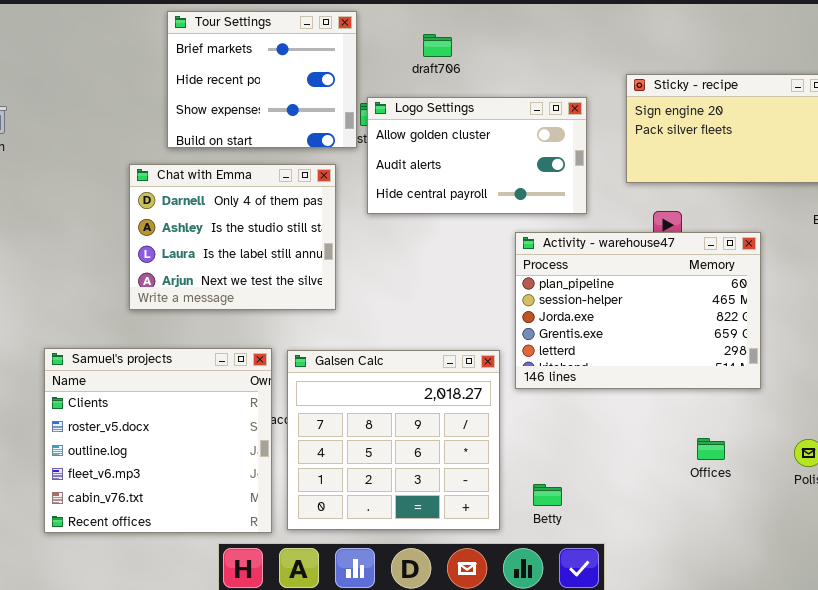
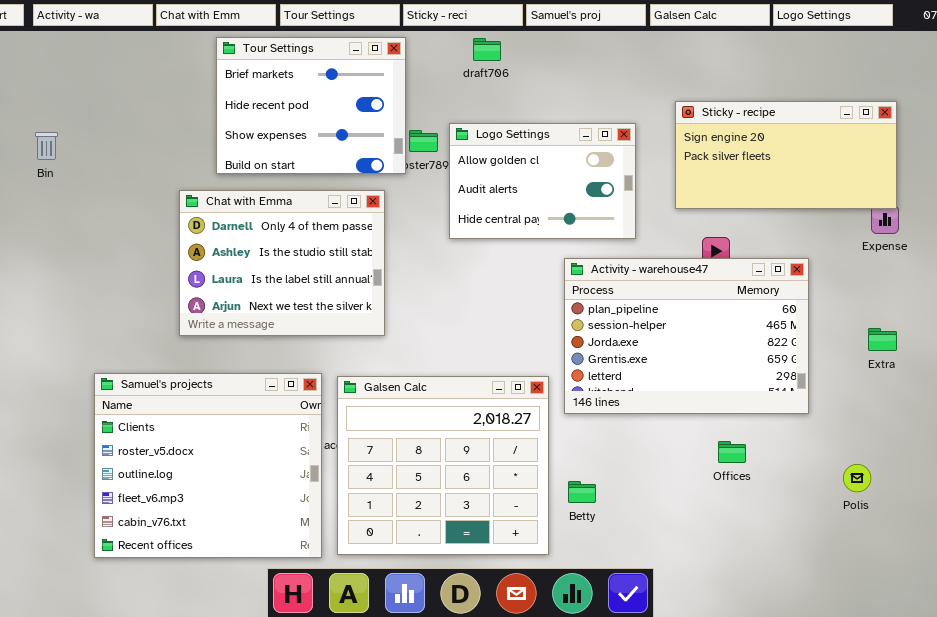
draft706: [423,34,452,57] -> [473,38,501,61], moved
Logo Settings: [367,97,587,214] -> [449,123,636,239], resized
Offices: [697,438,725,460] -> [718,441,746,463], moved
Betty: [533,484,562,506] -> [568,481,596,503], moved

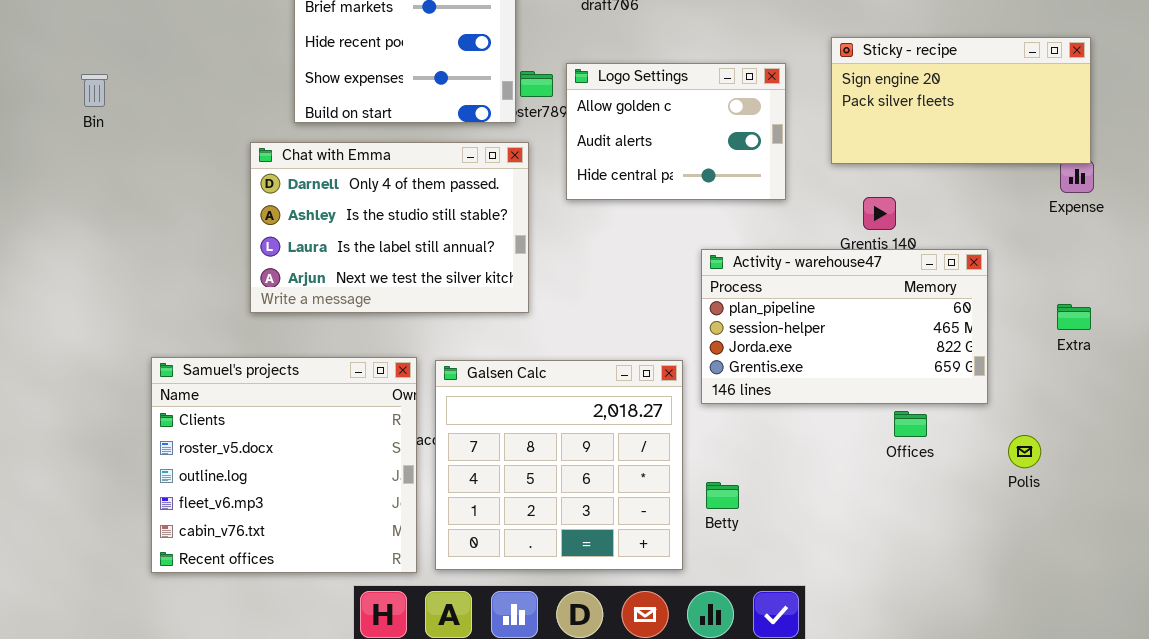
Chat with Emma: [179,190,385,336] -> [250,142,529,313], resized
Activity - warehouse47: [564,258,809,414] -> [701,249,988,404], resized
Offices: [718,441,746,463] -> [894,411,927,437], moved
Polis: [843,464,871,492] -> [1008,435,1041,468], moved

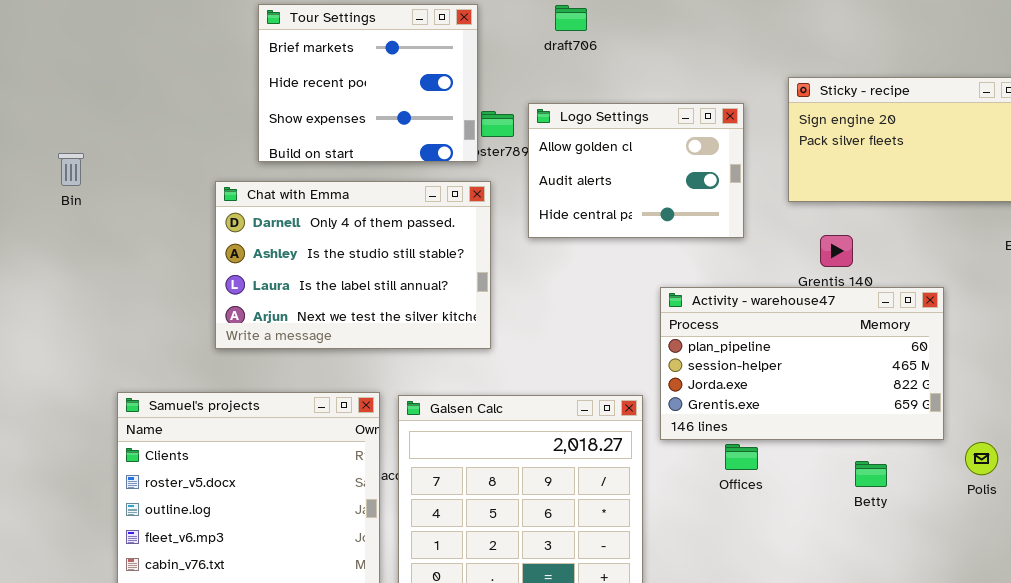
Bin: [81,74,108,107] -> [58,153,84,186], moved
Offices: [894,411,927,437] -> [725,444,758,470], moved
Polis: [1008,435,1041,468] -> [965,442,998,475], moved
Betty: [706,482,739,509] -> [855,461,887,487], moved

